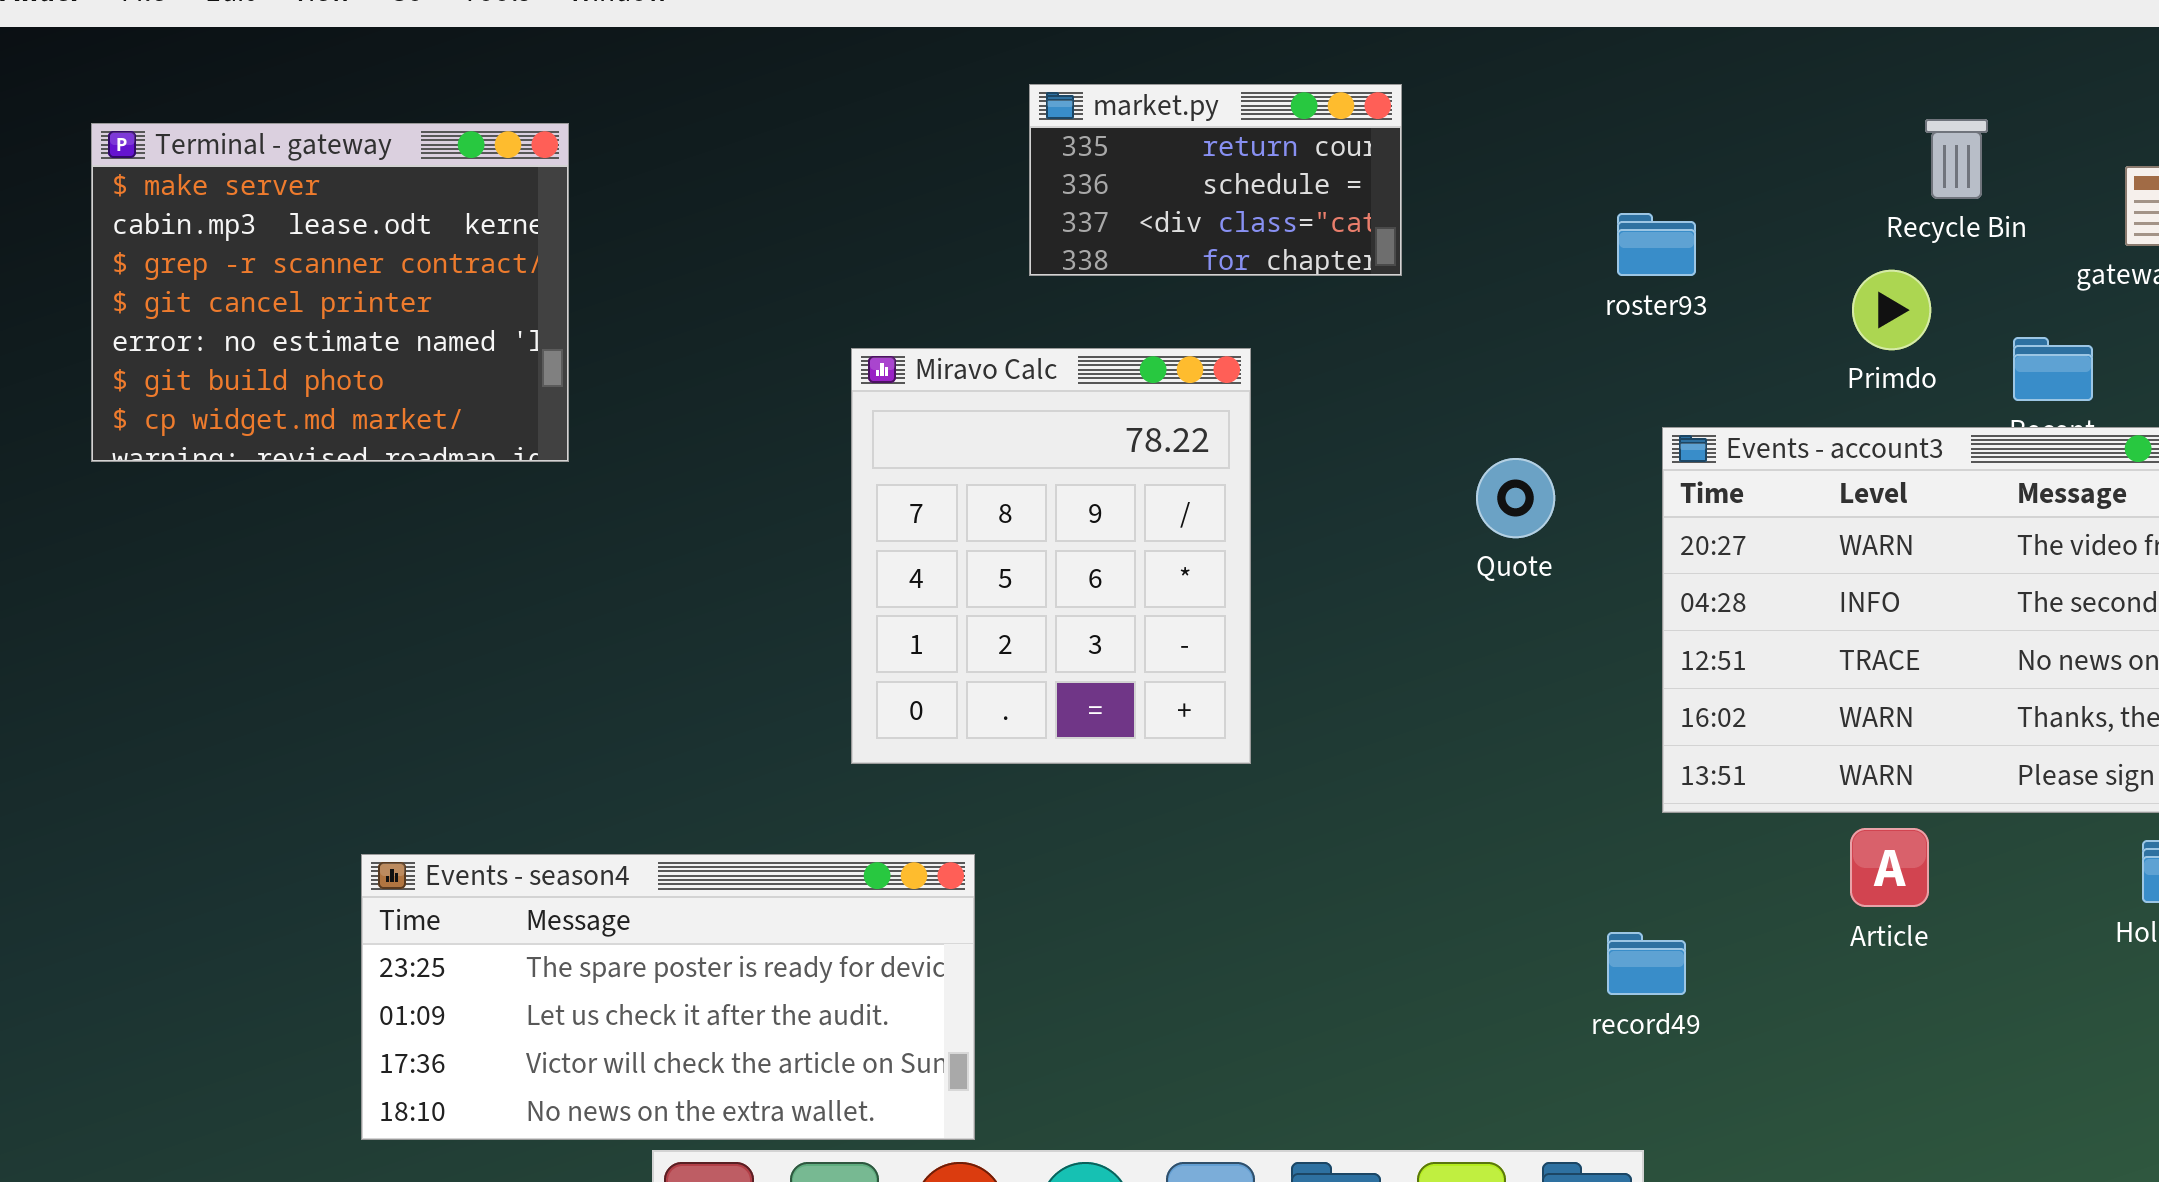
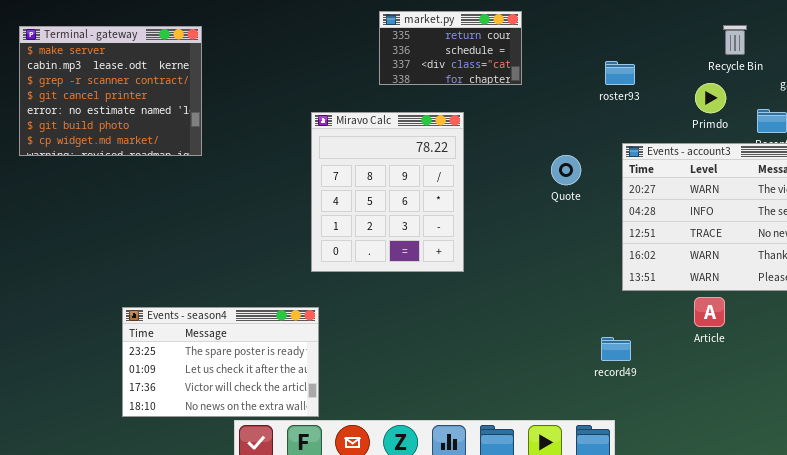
Events - season4: [361,854,975,1140] -> [122,307,319,417], resized

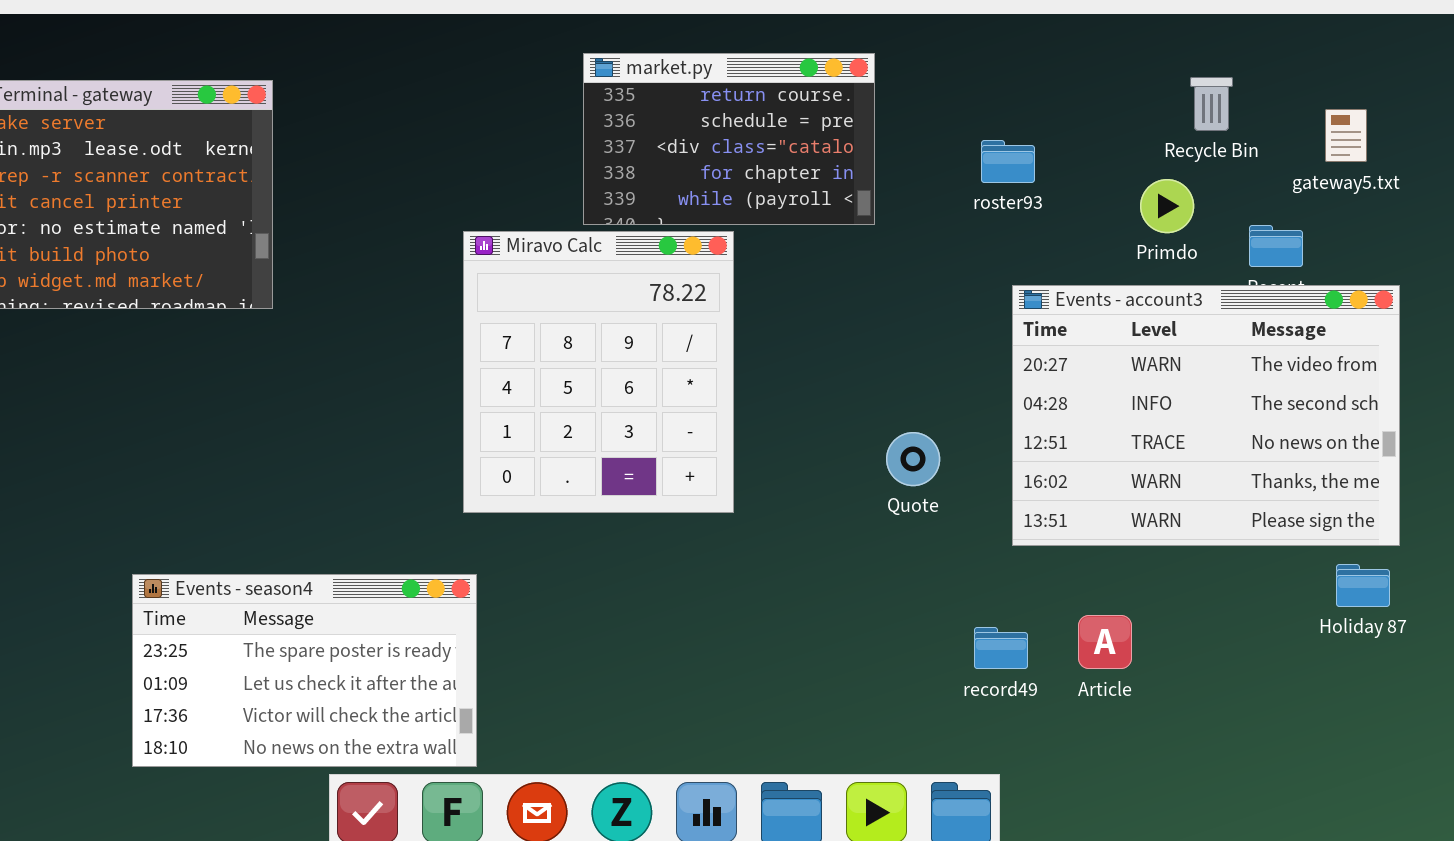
market.py: [379,11,522,85] -> [583,53,875,225], resized
Quote: [551,155,581,185] -> [886,432,940,486], moved
Article: [694,297,725,327] -> [1078,615,1132,669], moved

